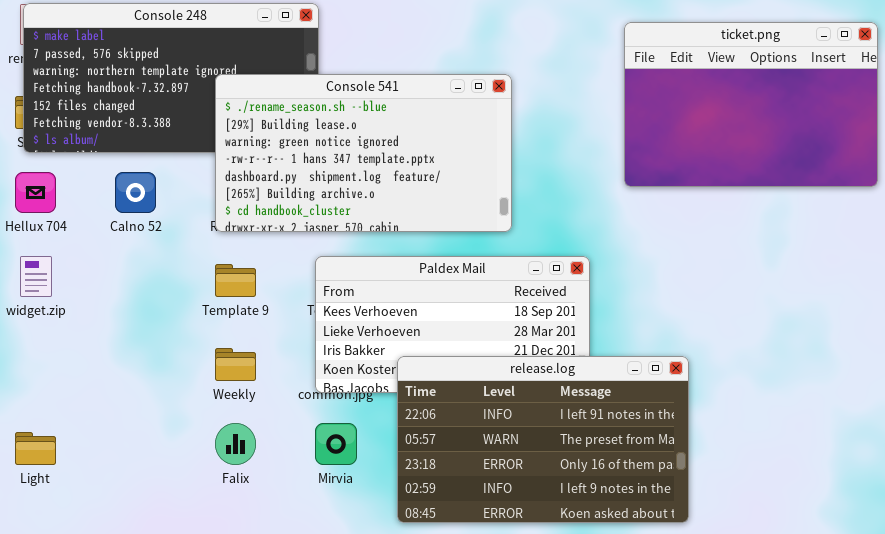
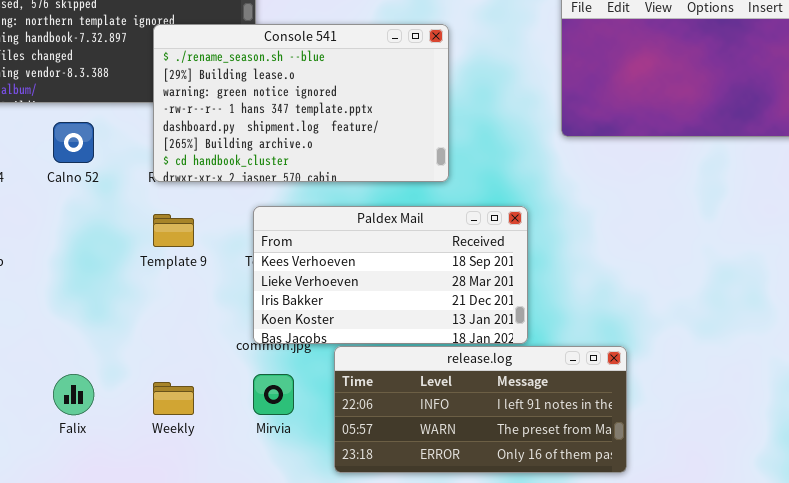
Weekly: [215,348,256,381] -> [153,382,194,415], moved
release.log: [397,356,689,523] -> [334,346,627,473], resized
Falix: [215,423,256,465] -> [53,374,94,415], moved

